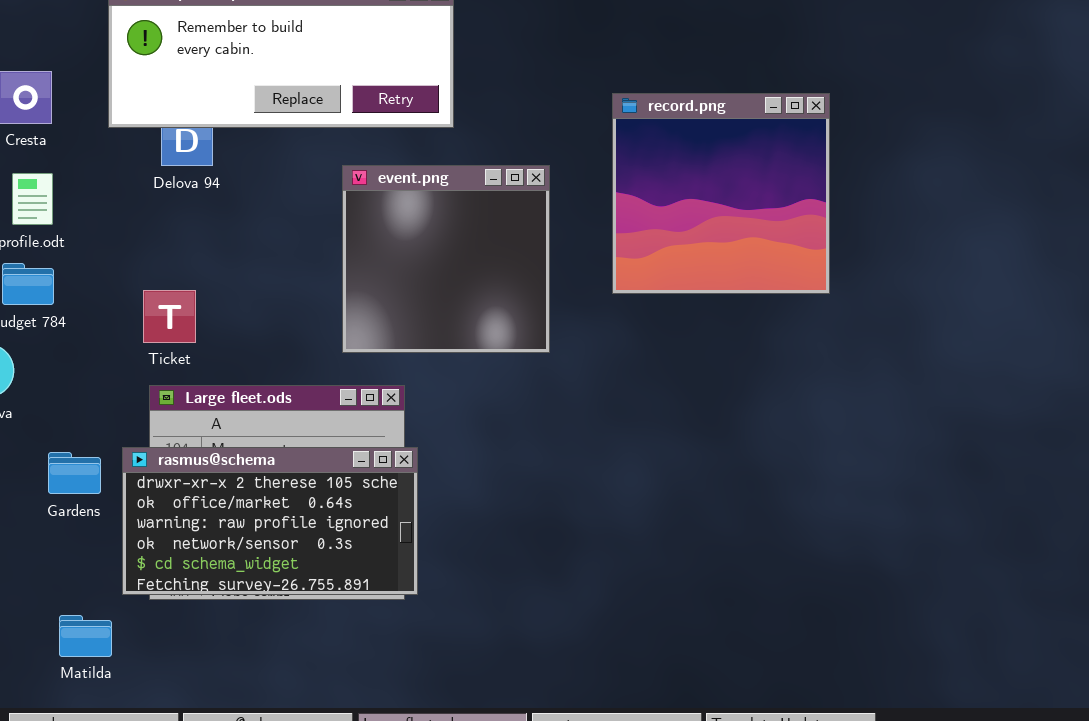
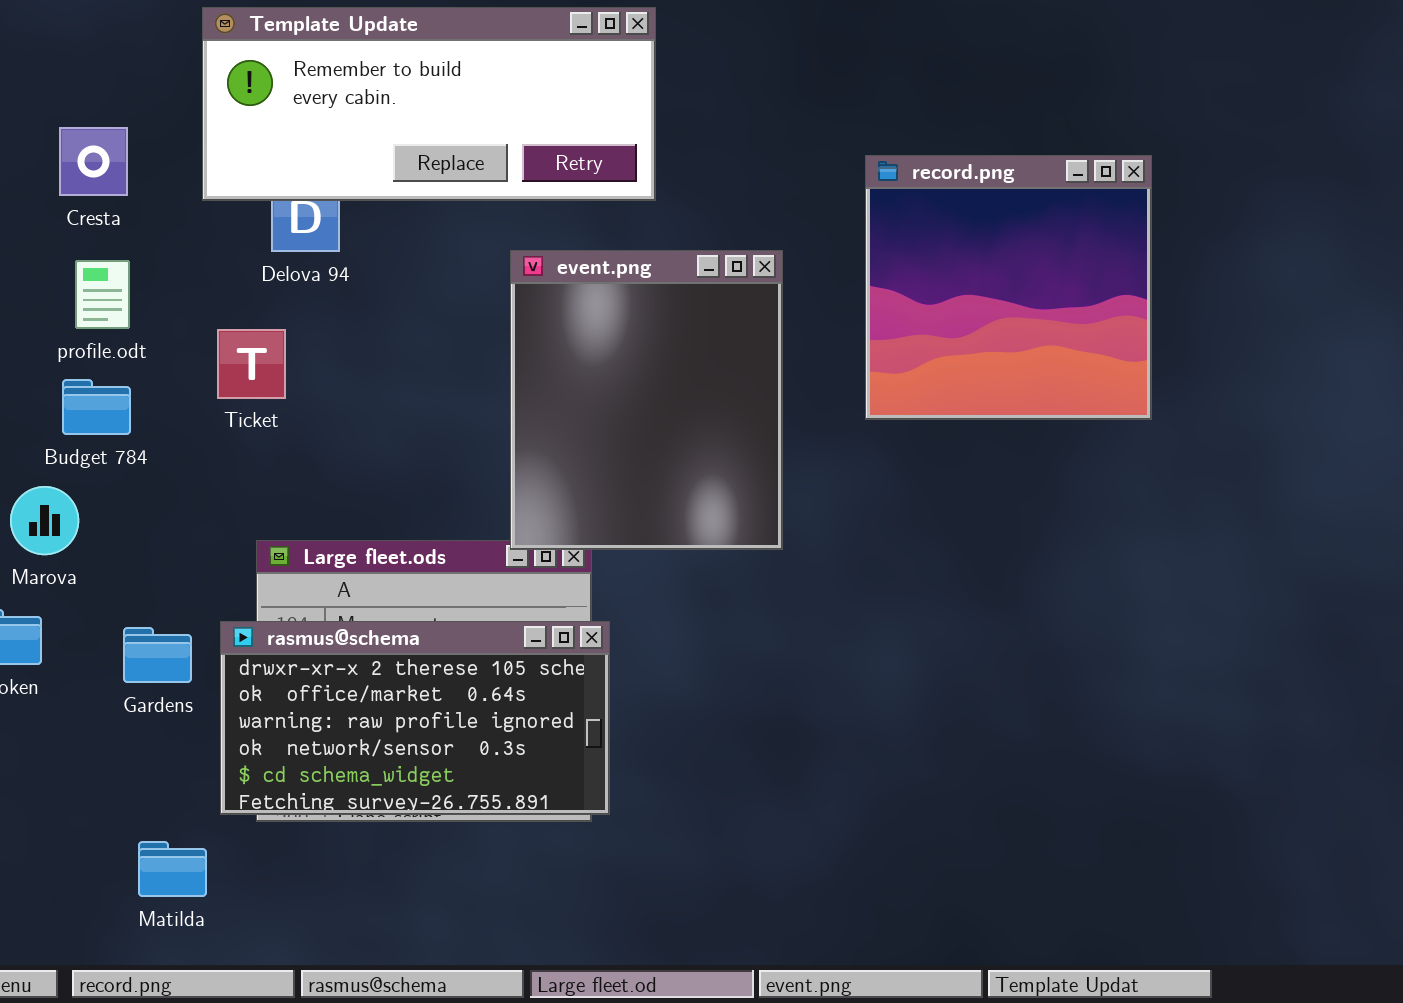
event.png: [342,165,550,353] -> [510,250,783,550], resized
Ticket: [143,290,196,343] -> [217,329,286,399], moved

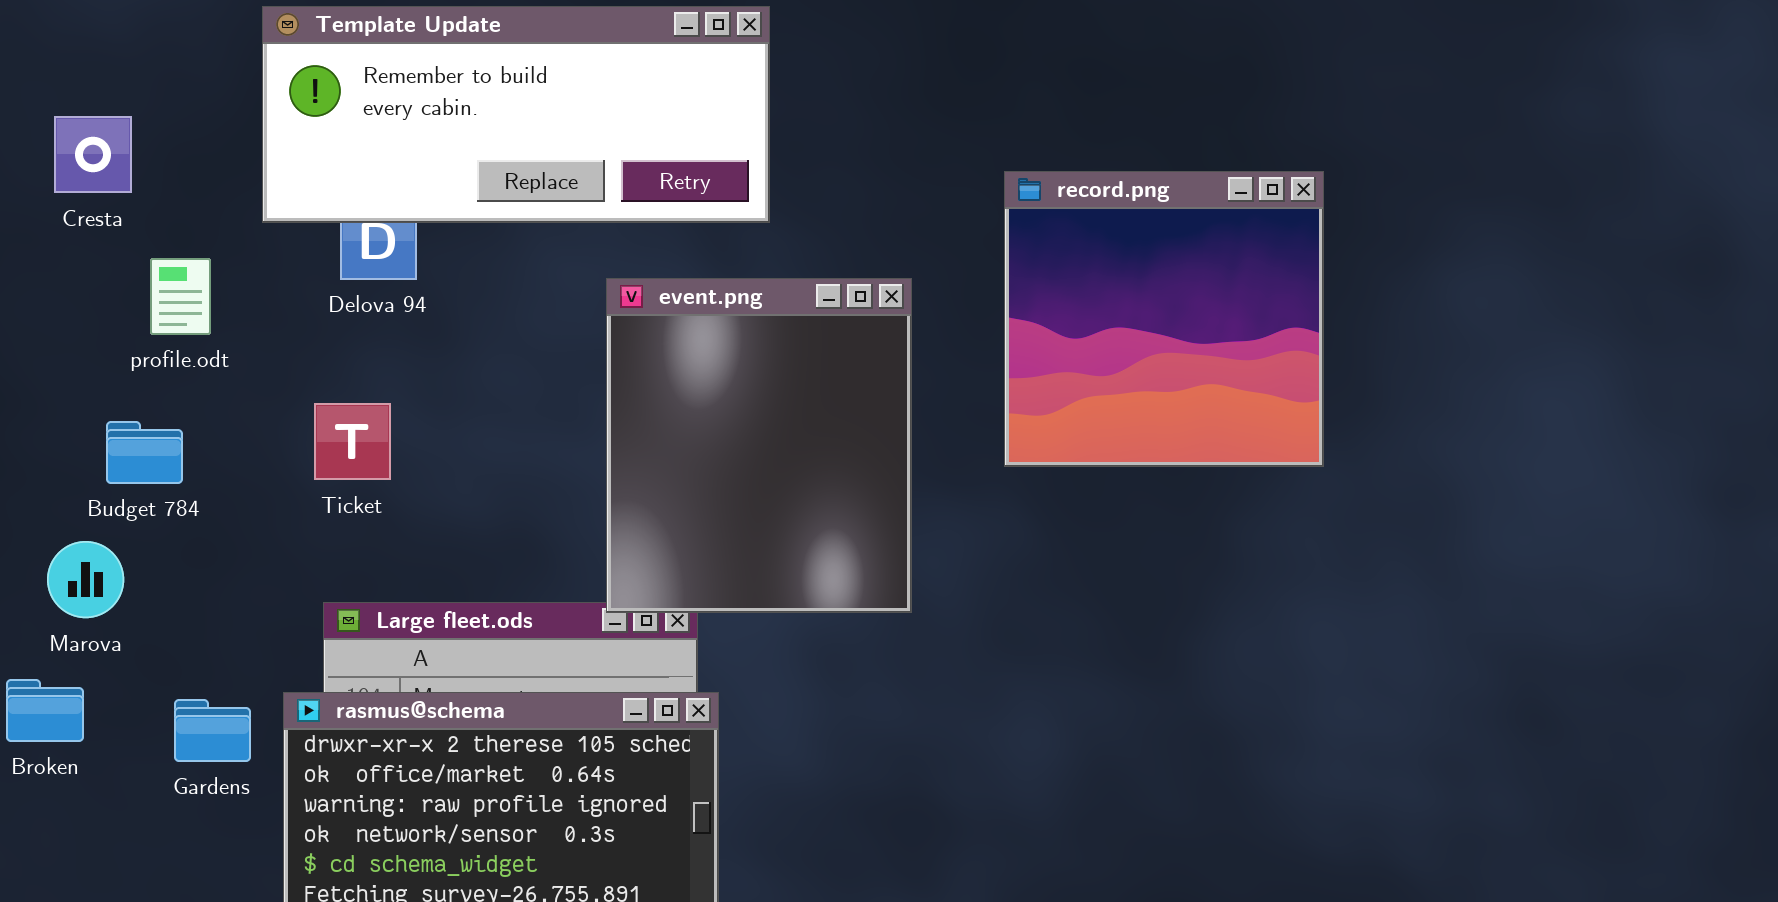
Cresta: [59,127,128,196] -> [54,116,132,193], moved
profile.odt: [75,260,130,329] -> [150,258,211,335], moved
Ticket: [217,329,286,399] -> [314,403,391,480], moved

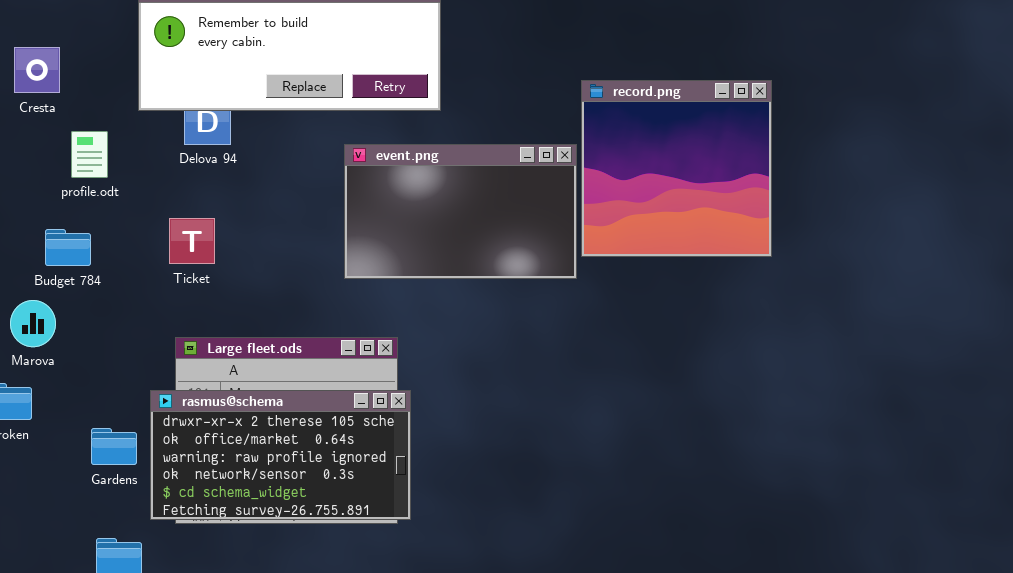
event.png: [606,278,912,613] -> [344,144,577,279], resized
Gardens: [174,699,251,762] -> [91,428,137,465], moved

